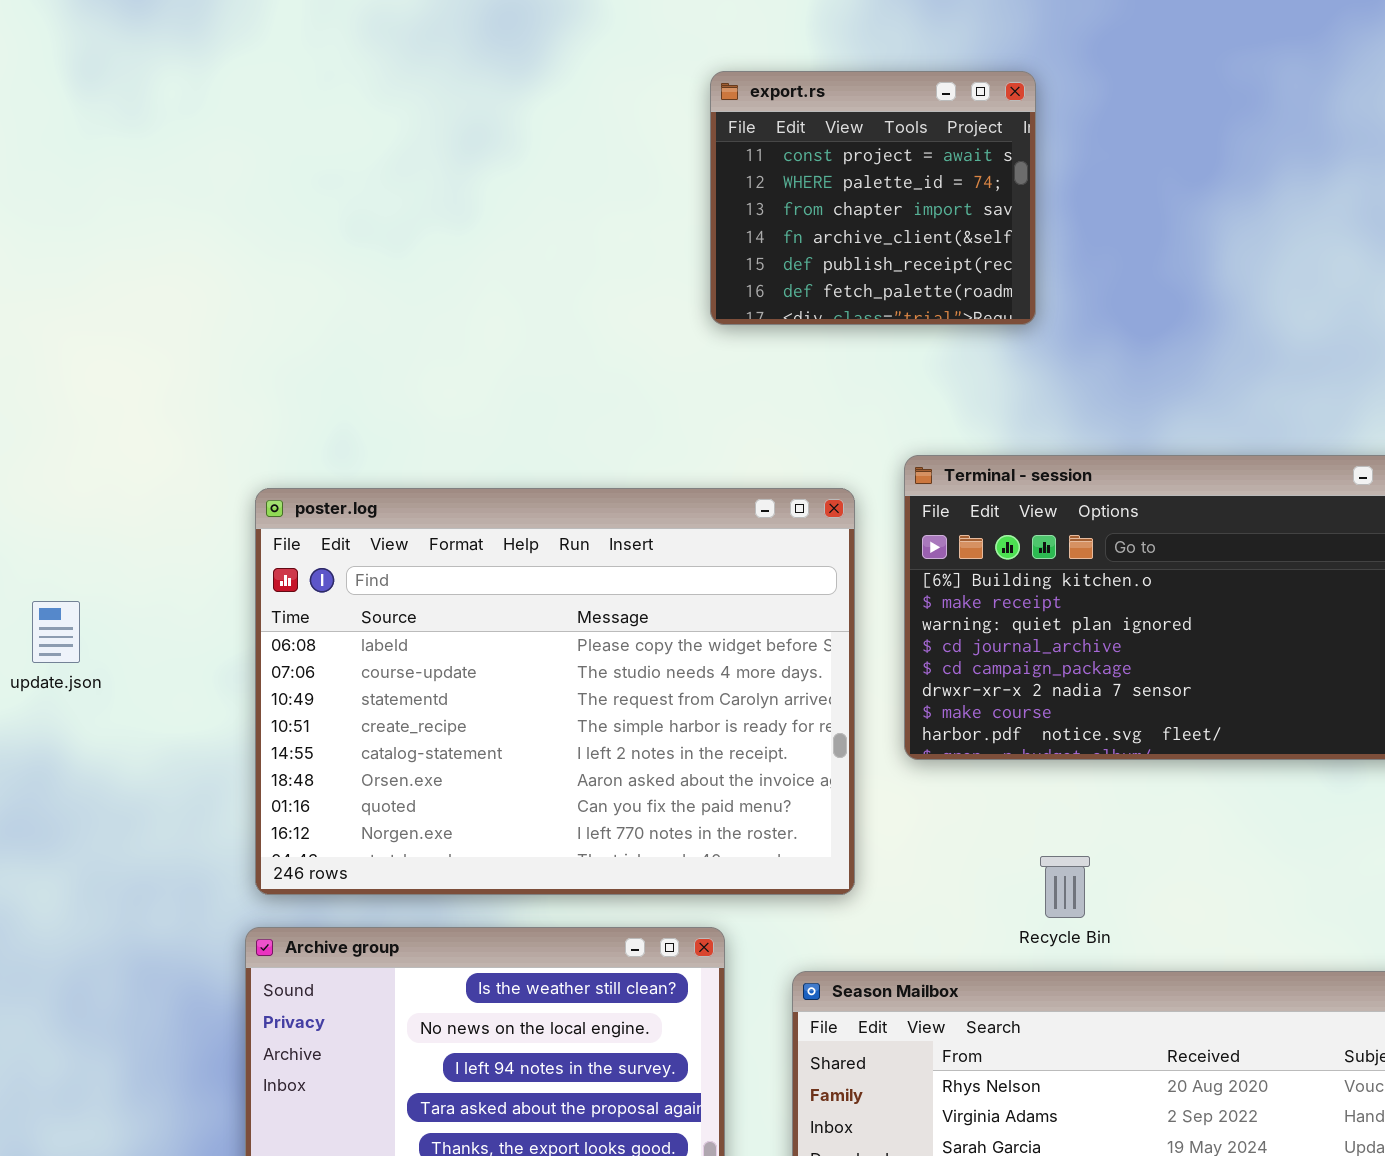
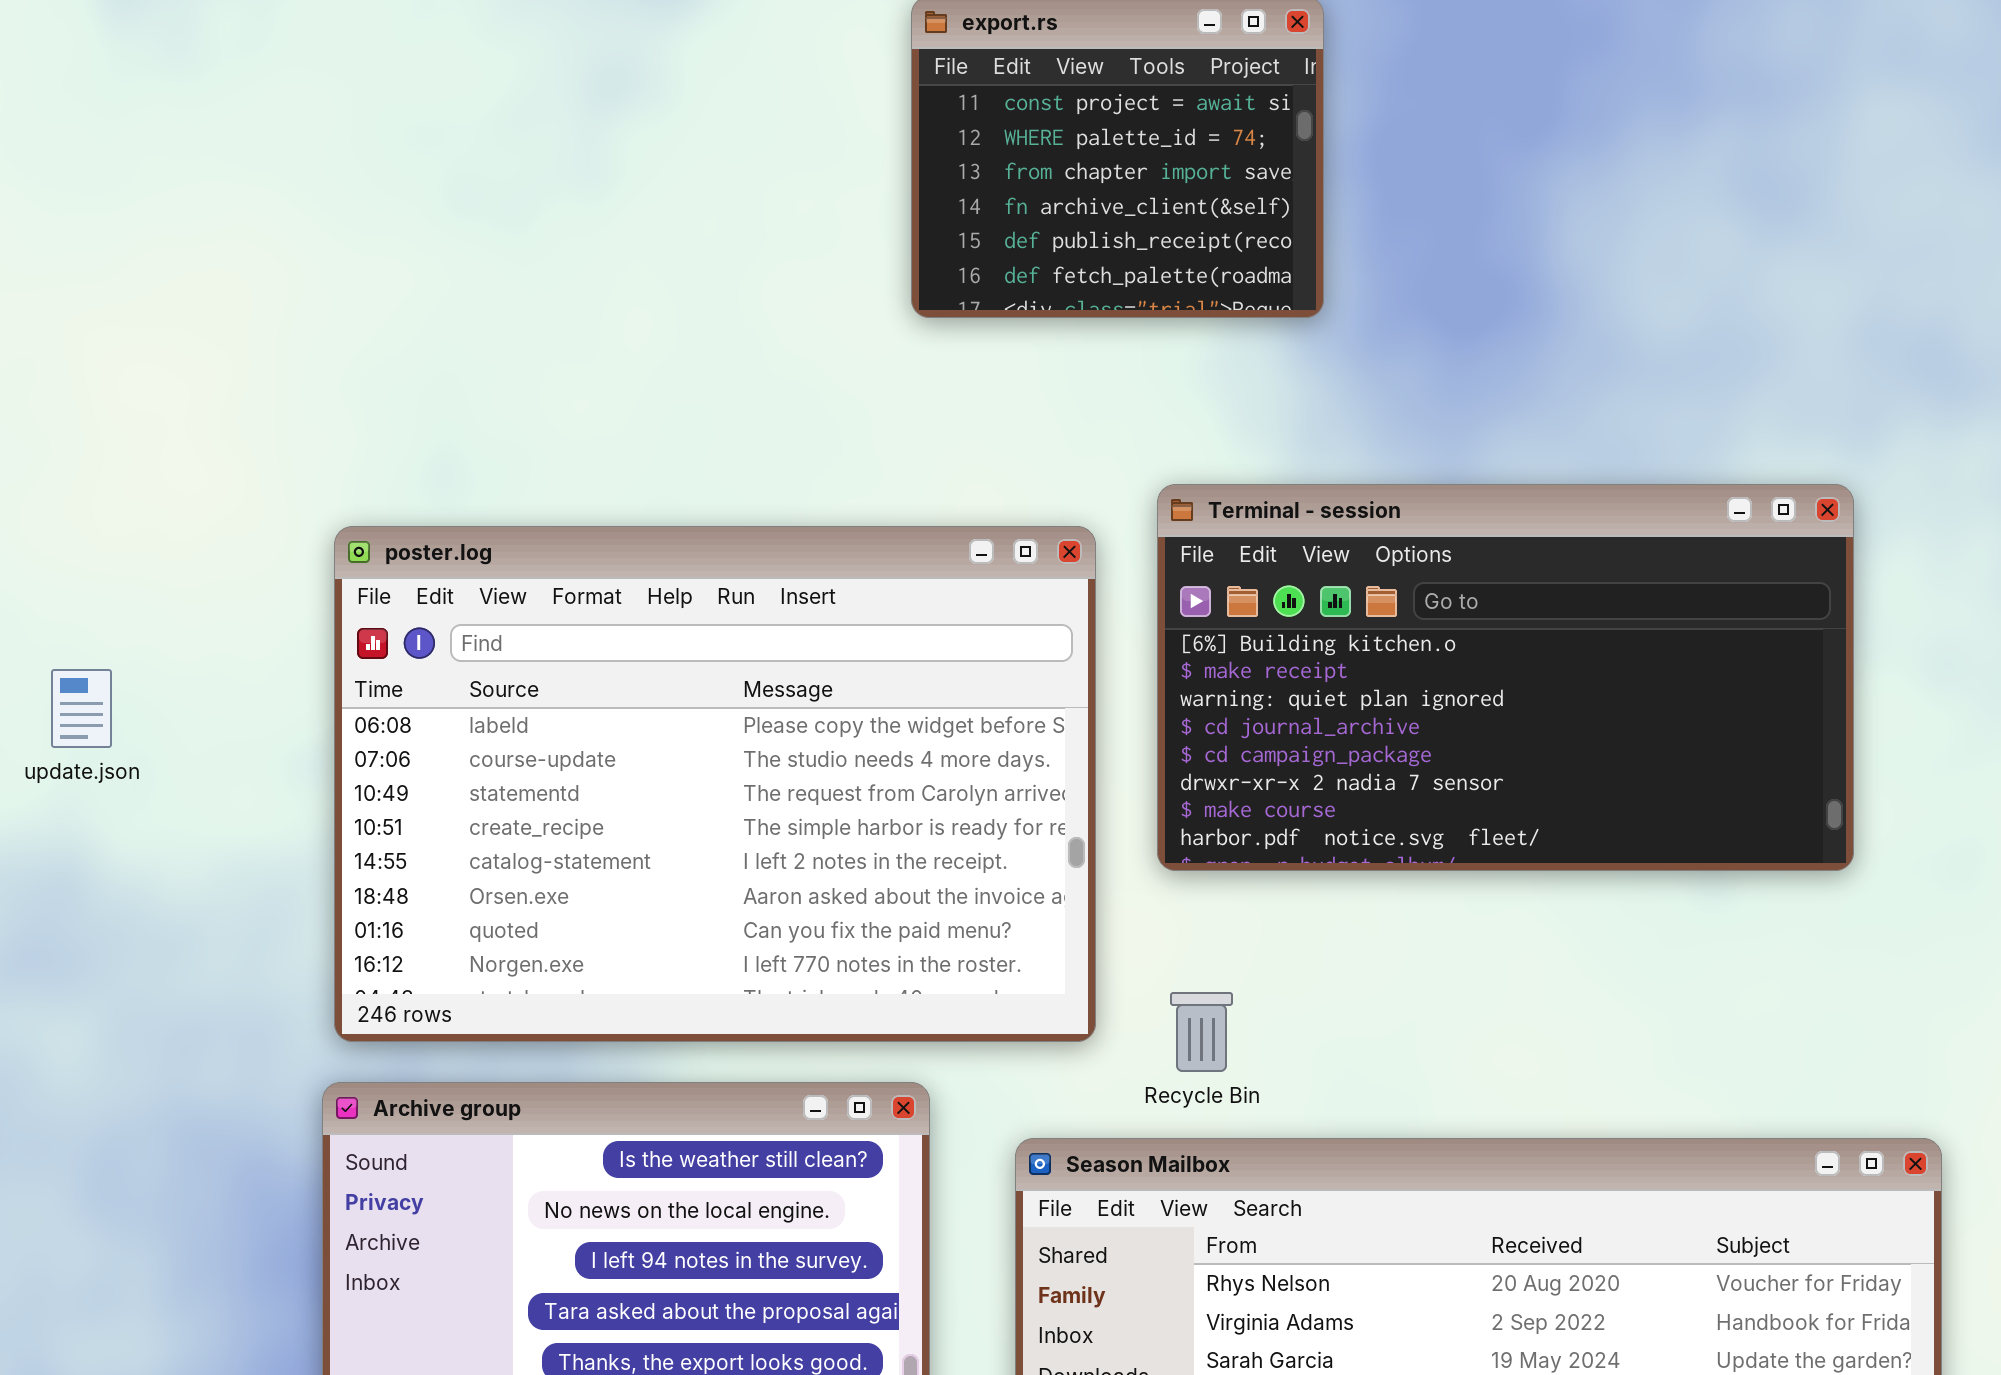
Recycle Bin: [1040,856,1090,918] -> [1170,992,1233,1072], moved

